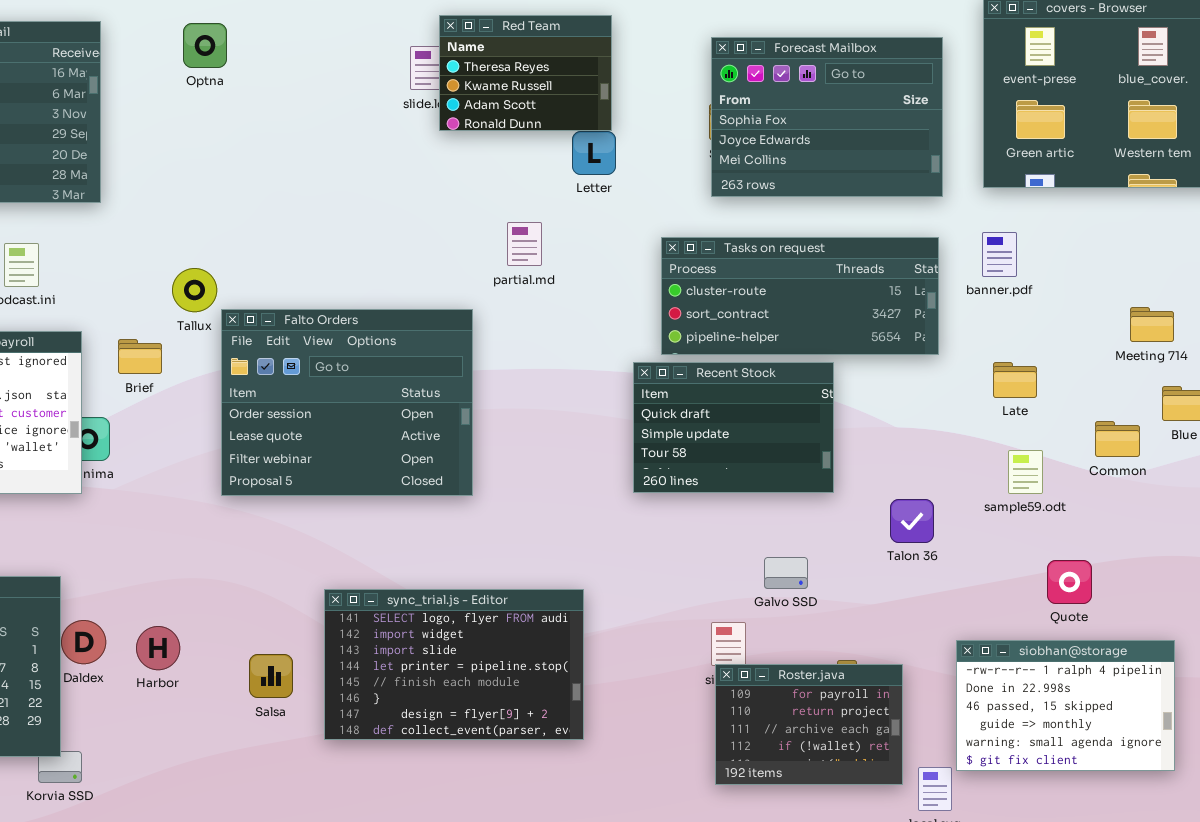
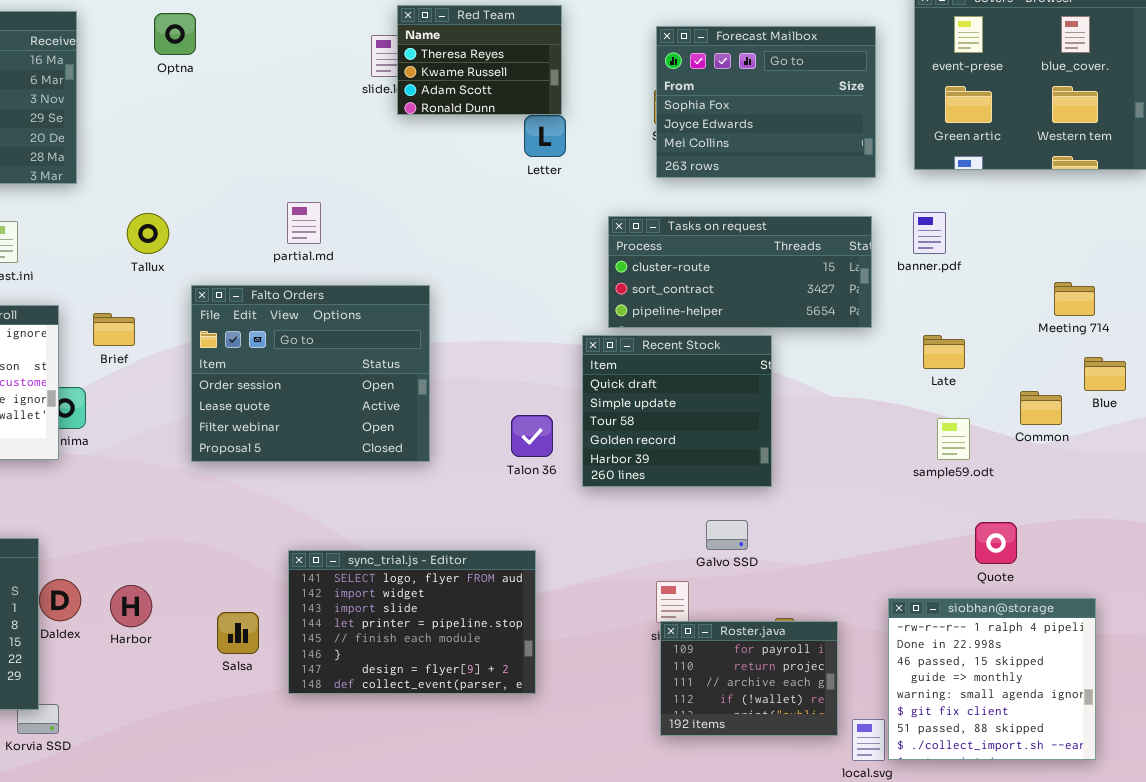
partial.md: [507,222,542,266] -> [287,202,321,244], moved
Tallux: [172,268,217,312] -> [127,213,169,254], moved
Recent Stock: [633,362,834,493] -> [582,335,772,487], resized
Talon 36: [890,499,934,543] -> [511,415,553,457], moved
siobhan@storage: [956,640,1175,771] -> [888,598,1096,760], resized

